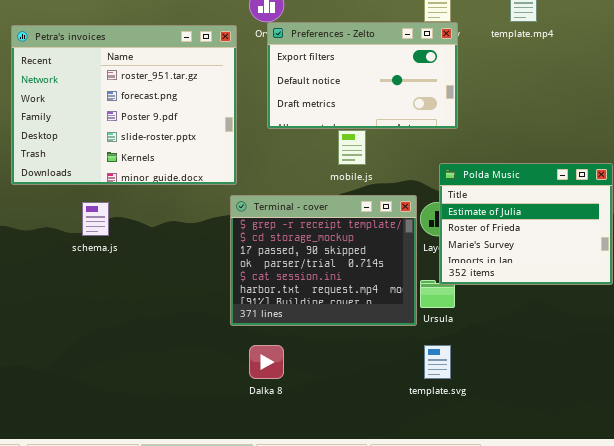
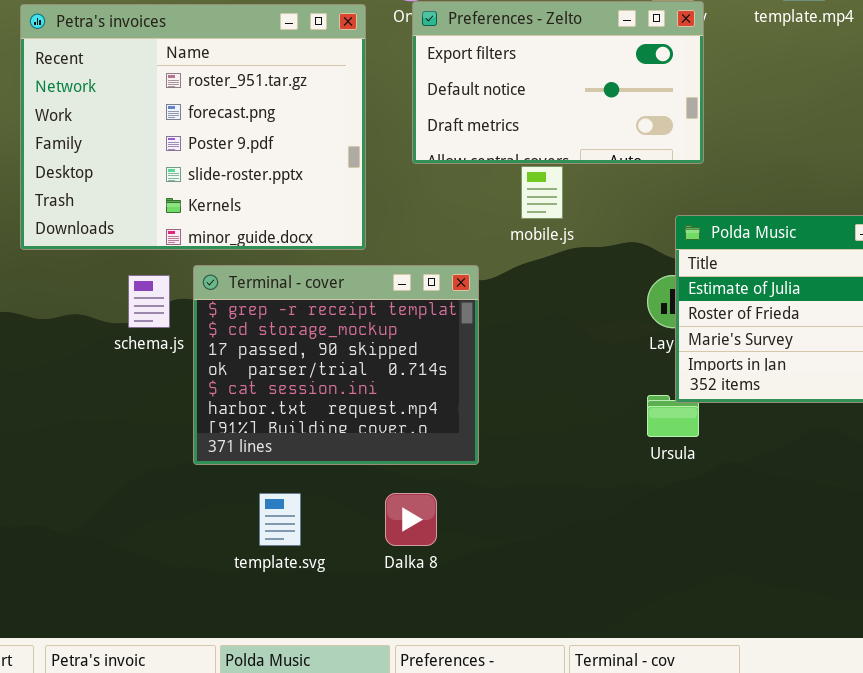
Terminal - cover: [230,195,417,326] -> [193,265,479,465], moved
template.svg: [424,345,451,379] -> [259,493,301,546], moved

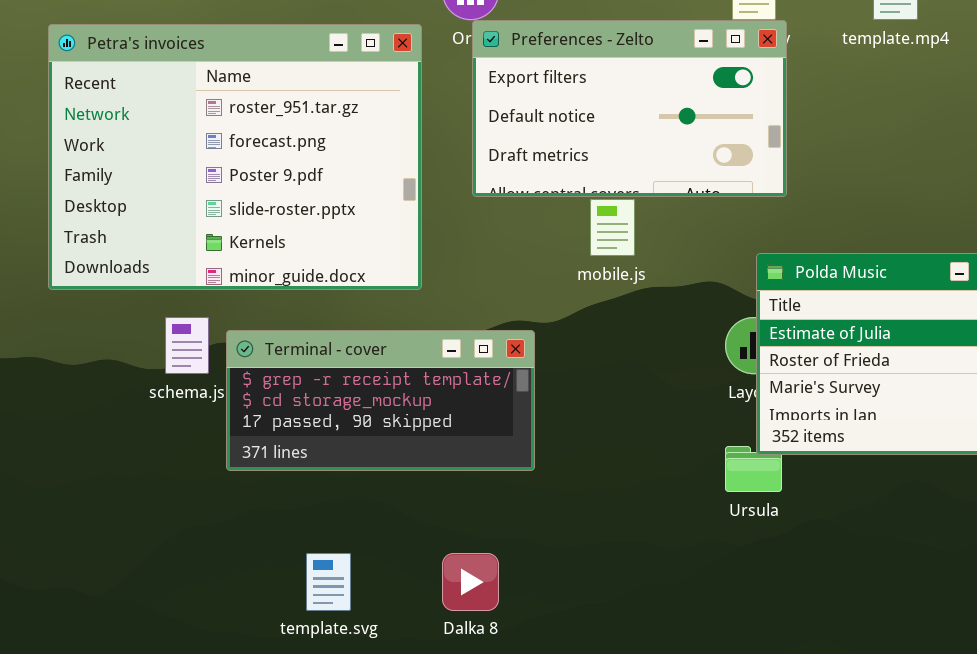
Terminal - cover: [193,265,479,465] -> [226,330,535,471], moved, resized

